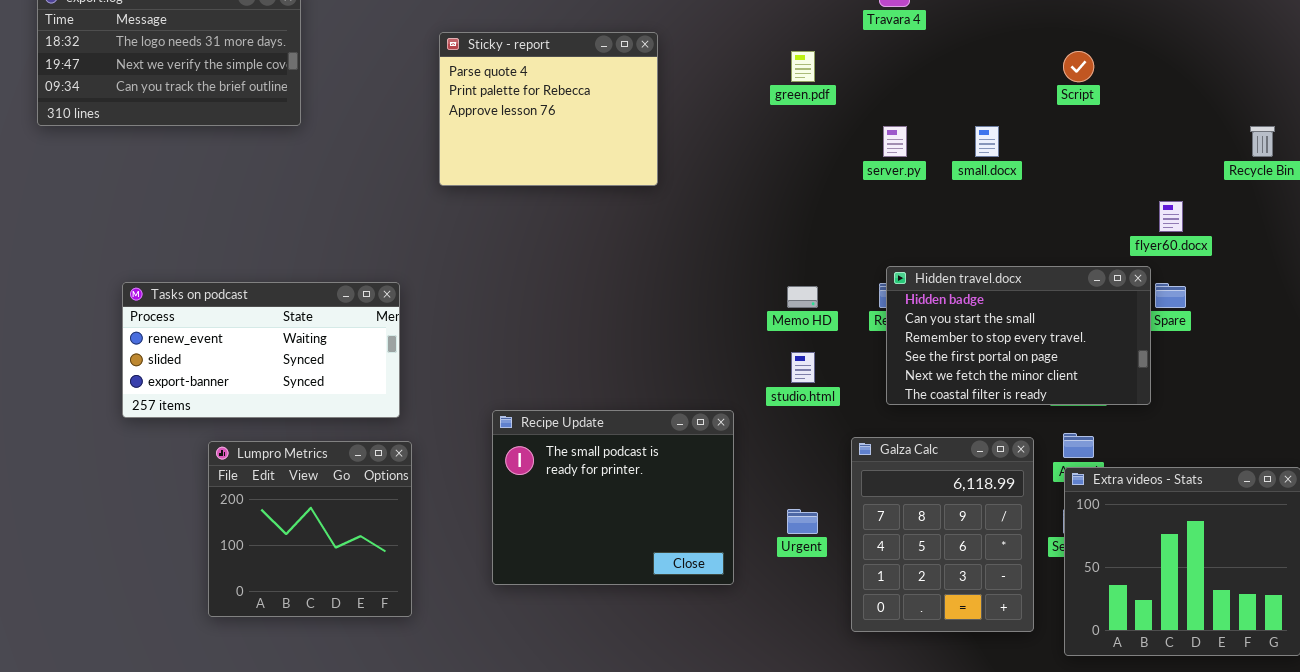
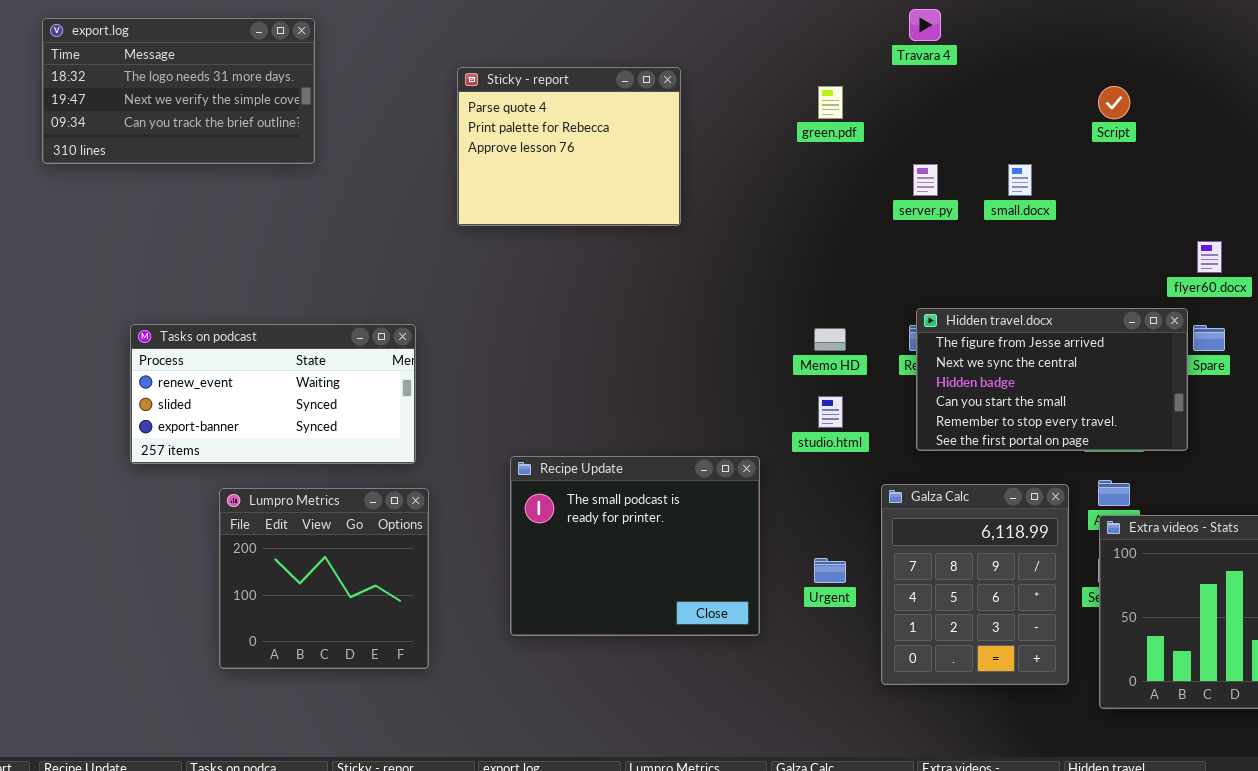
Hidden travel.docx: [886,266,1151,405] -> [916,308,1188,451], scrolled up 2 rows

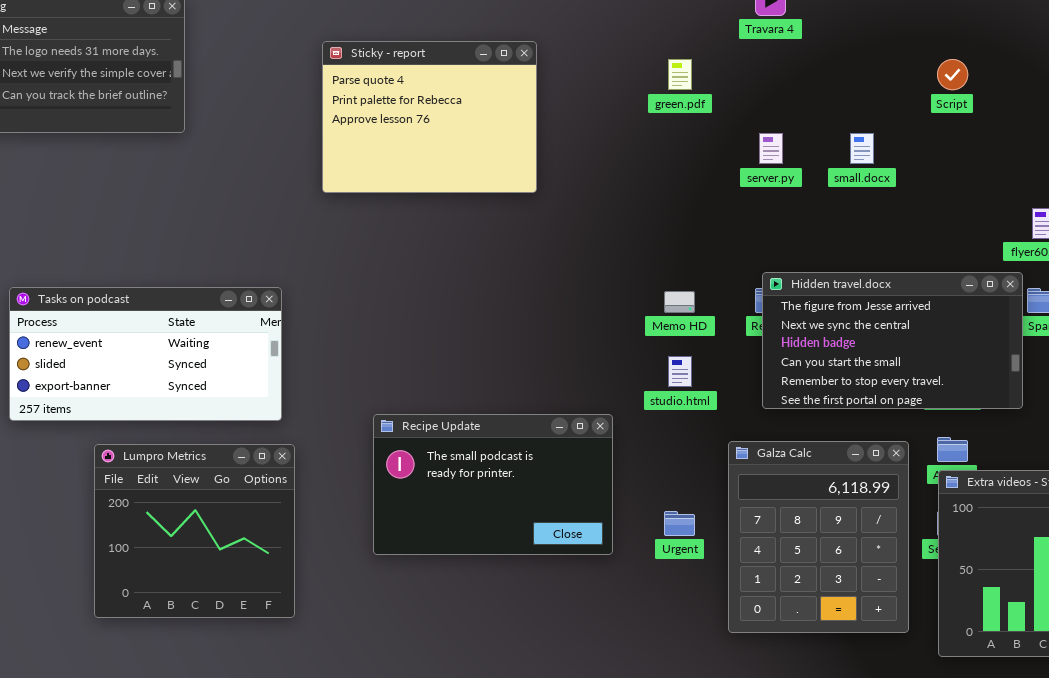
Recipe Update: [510,456,760,636] -> [373,414,613,555], resized

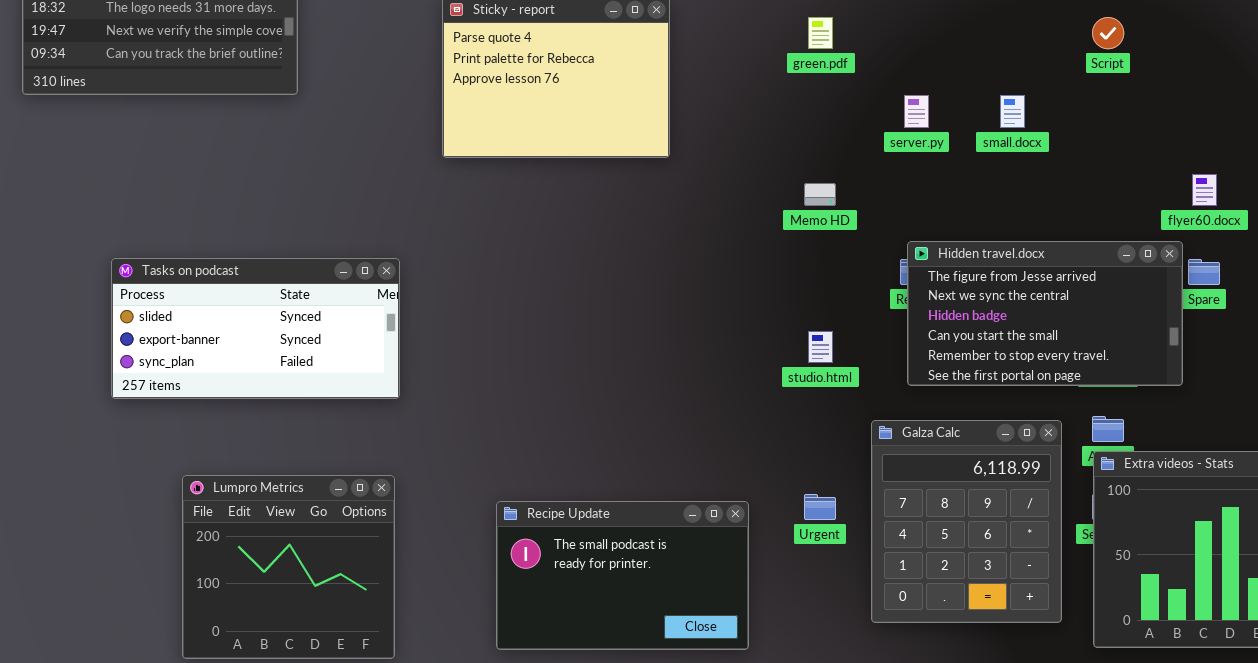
Tasks on podcast: [9,287,282,421] -> [111,258,400,399], scrolled down 1 row
Memo HD: [664,291,695,313] -> [804,183,836,206], moved
Recipe Update: [373,414,613,555] -> [496,501,749,650], moved
Lumpro Metrics: [94,444,295,618] -> [182,475,395,659], moved

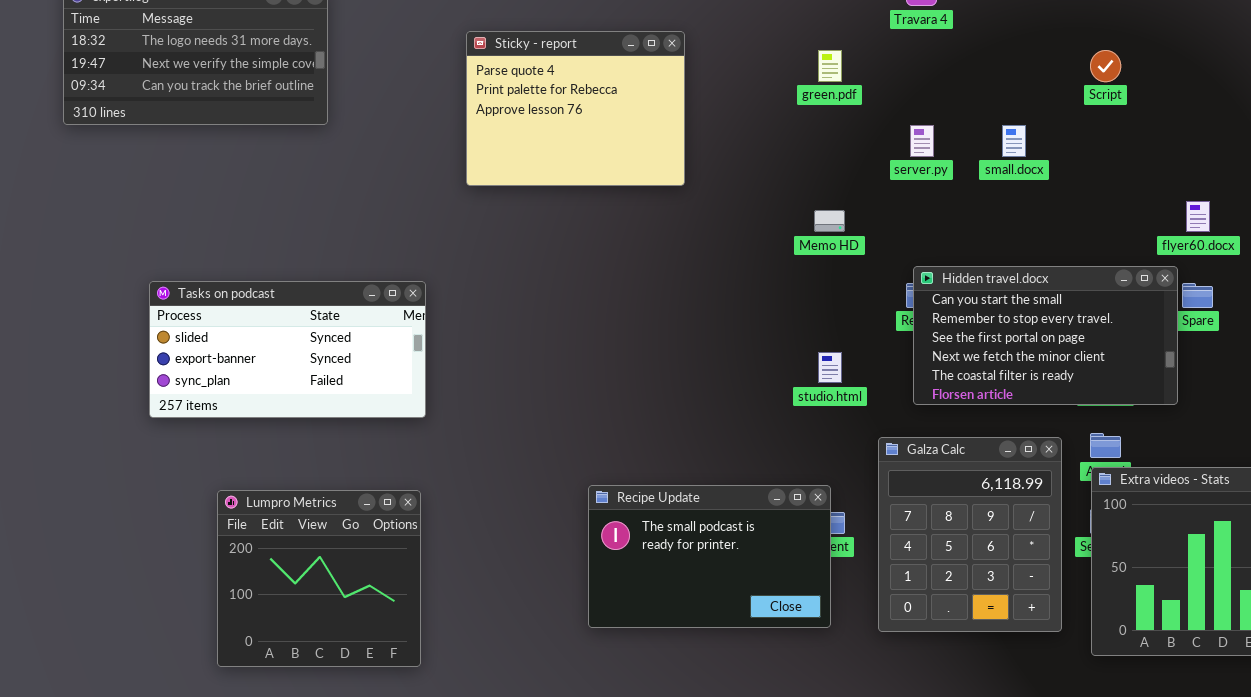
Hidden travel.docx: [907,241,1183,386] -> [913,266,1178,405], scrolled down 3 rows
Recipe Update: [496,501,749,650] -> [588,485,831,628], moved

